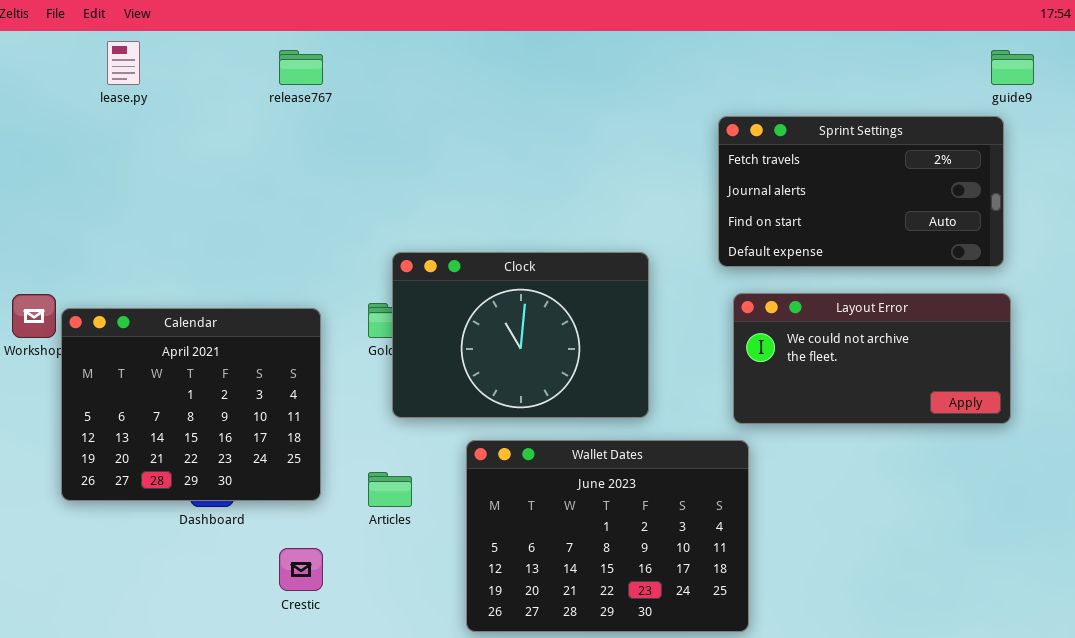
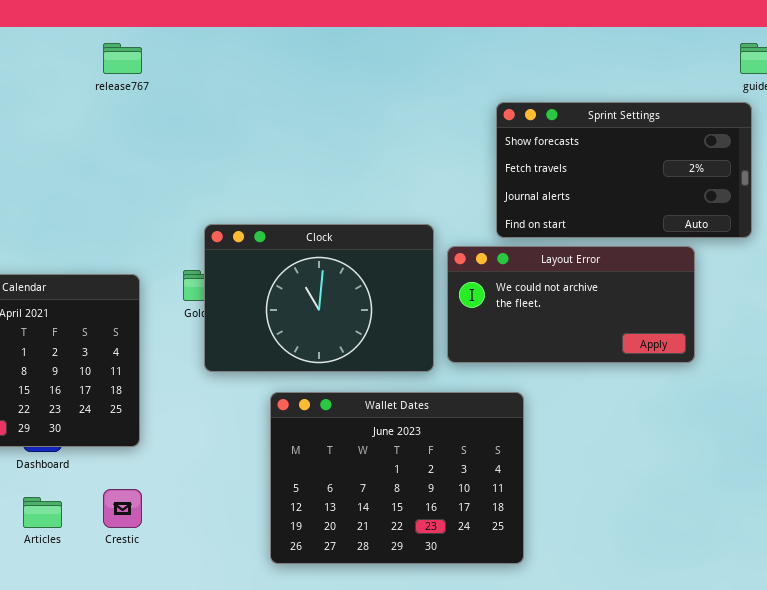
Sprint Settings: [718,116,1004,267] -> [496,102,752,238], scrolled up 1 row
Layout Error: [733,293,1011,424] -> [447,246,695,363], moved
Articles: [368,472,412,507] -> [23,497,62,528], moved

